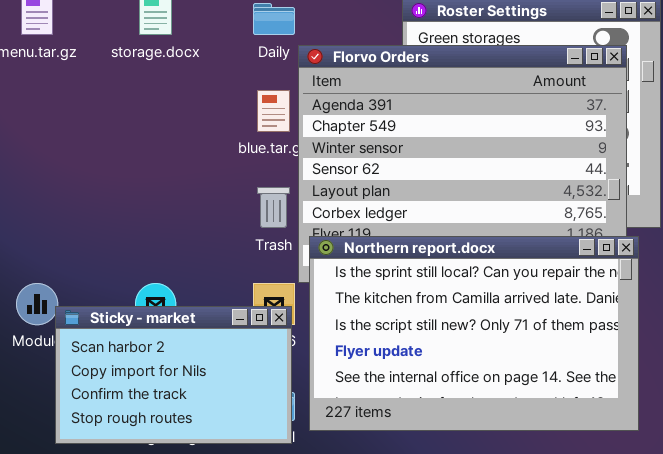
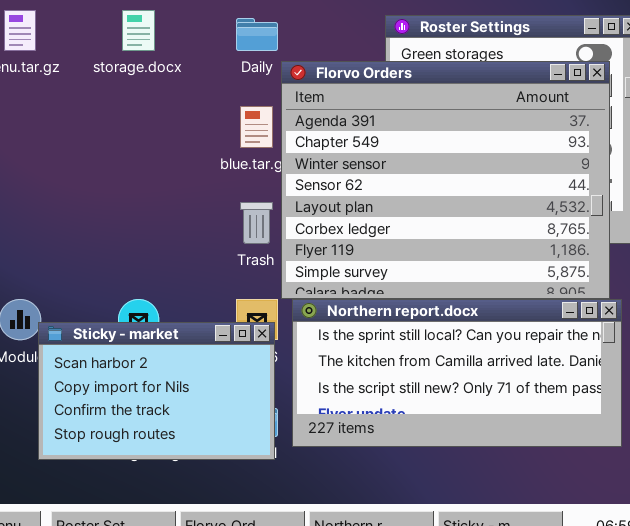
Northern report.docx: [309,236,639,431] -> [292,299,622,447], resized

